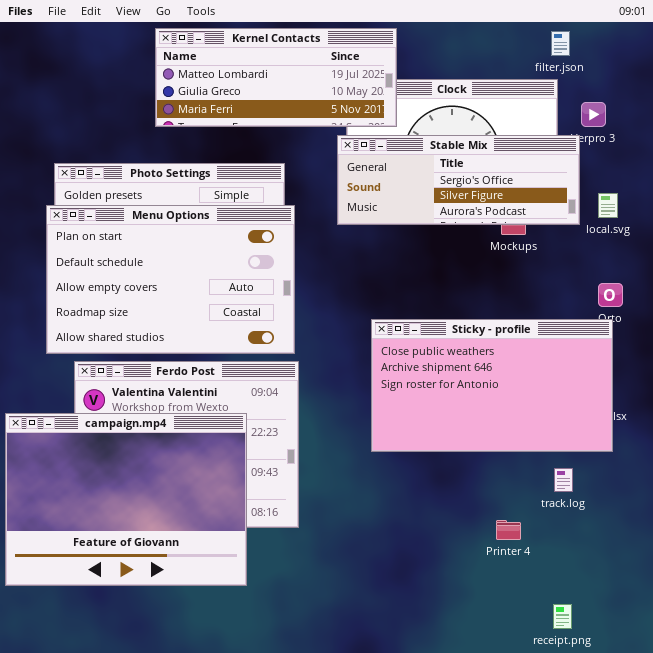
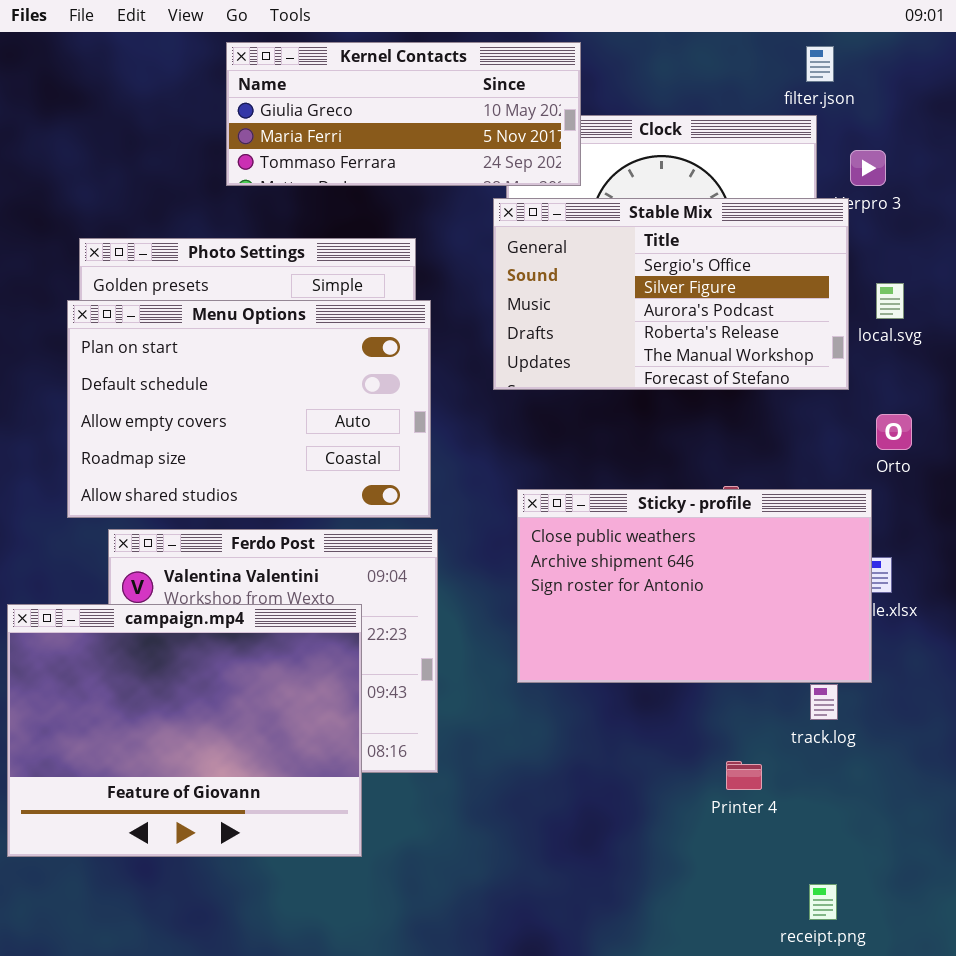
Kernel Contacts: [155,28,397,127] -> [226,42,581,186], scrolled down 1 row
Stable Mix: [337,135,580,225] -> [493,198,849,390], resized
Sticky - profile: [371,319,613,452] -> [517,489,872,683], moved

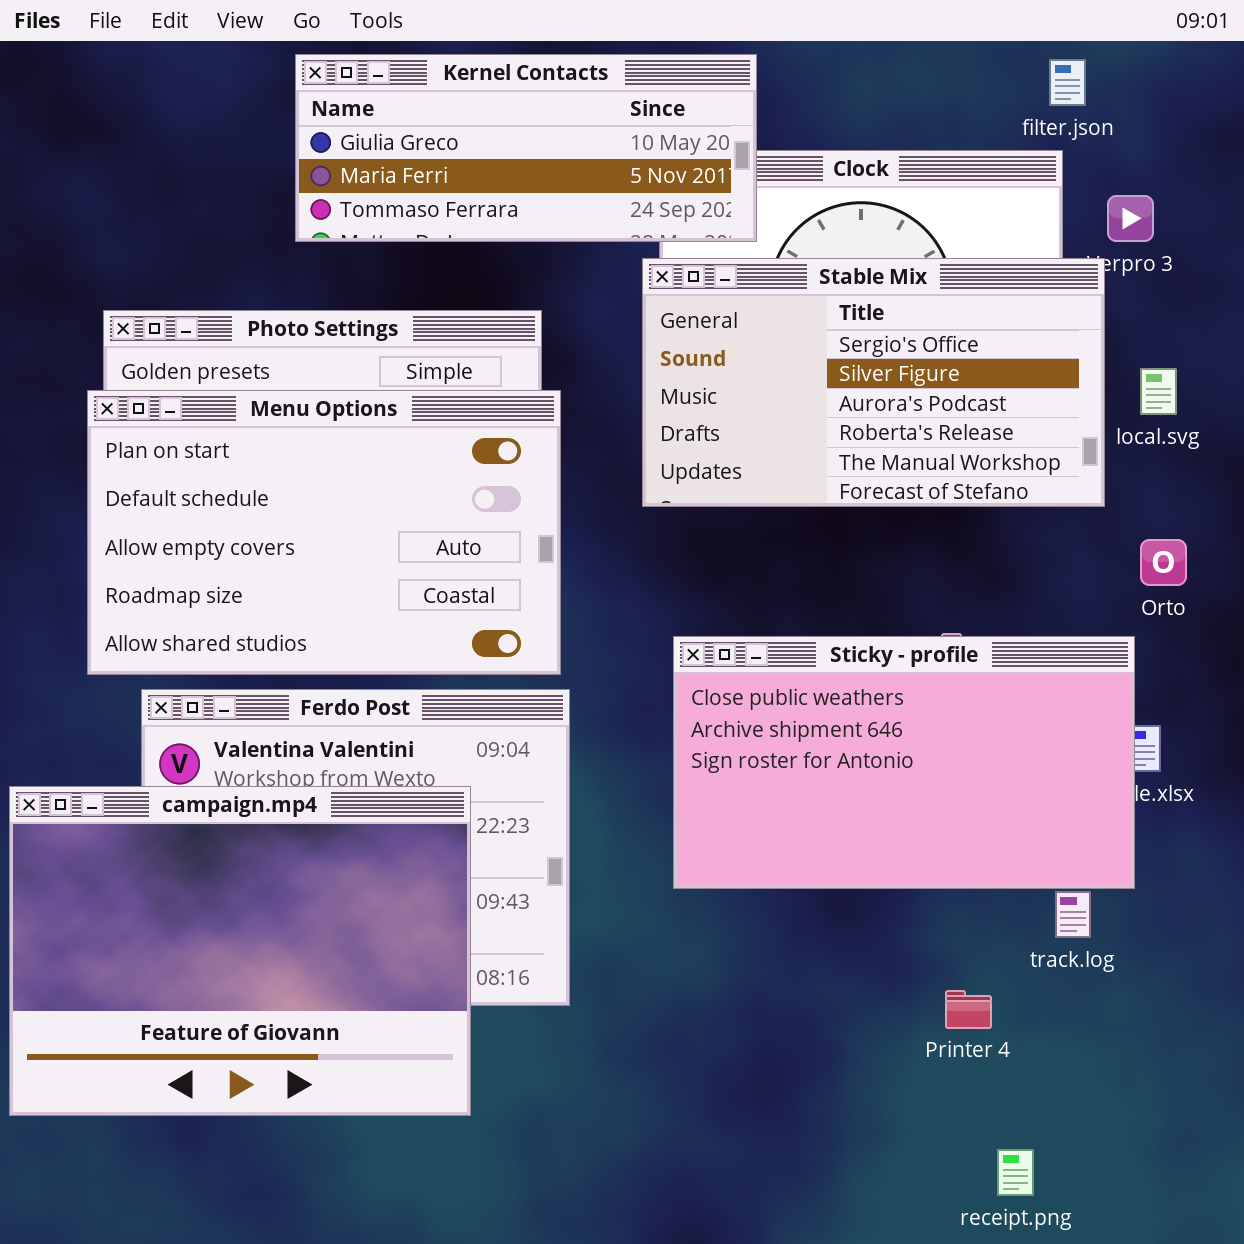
receipt.png: [809,884,837,920] -> [997,1149,1034,1196], moved

